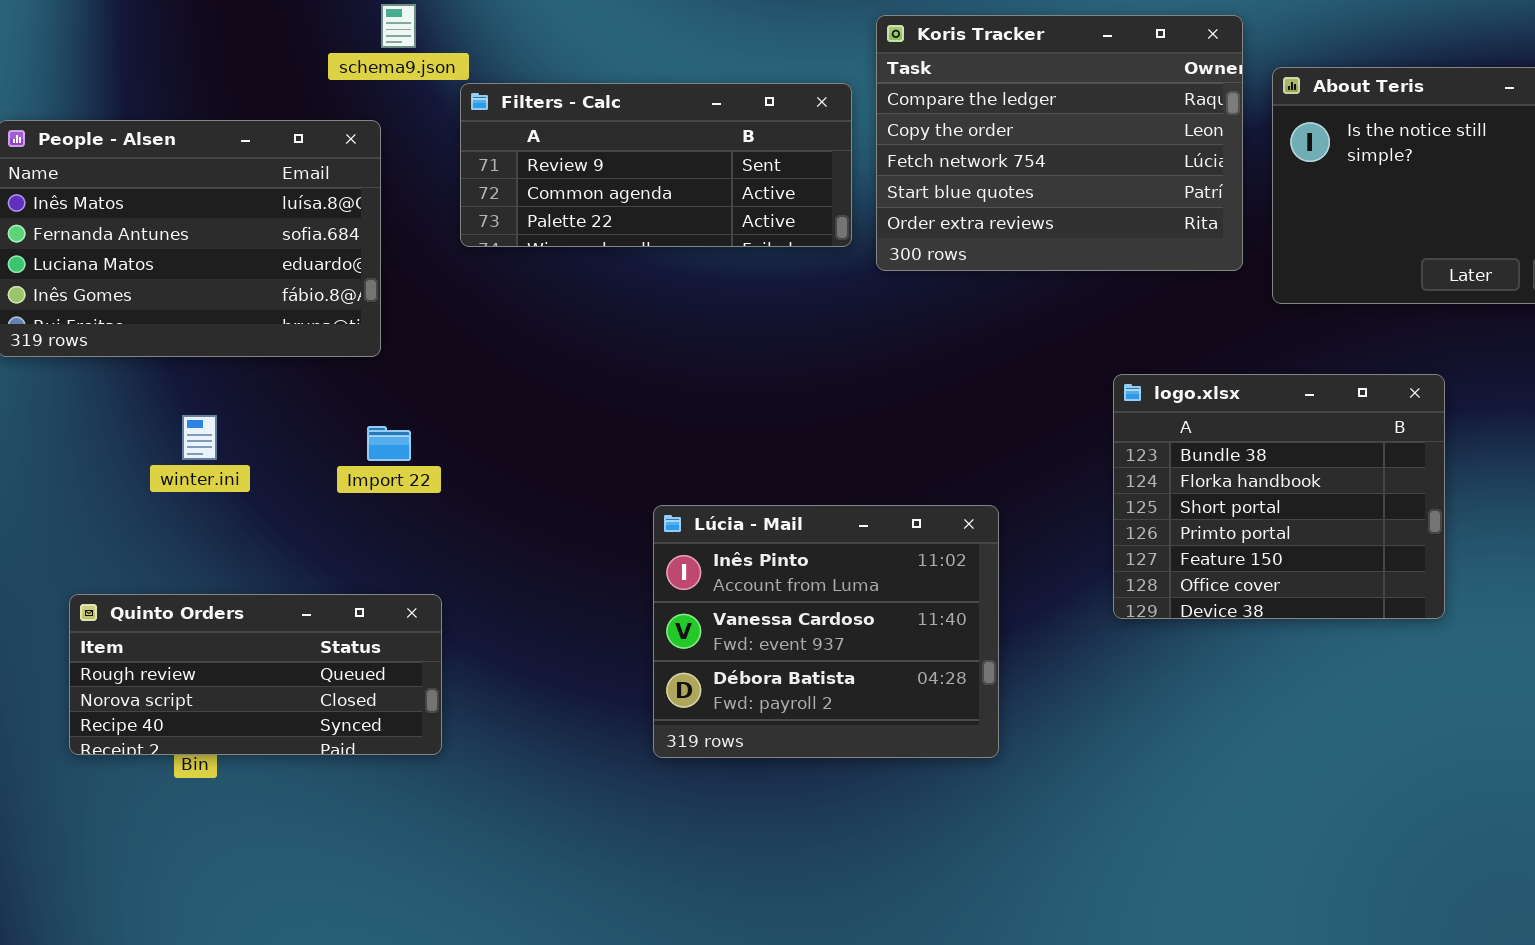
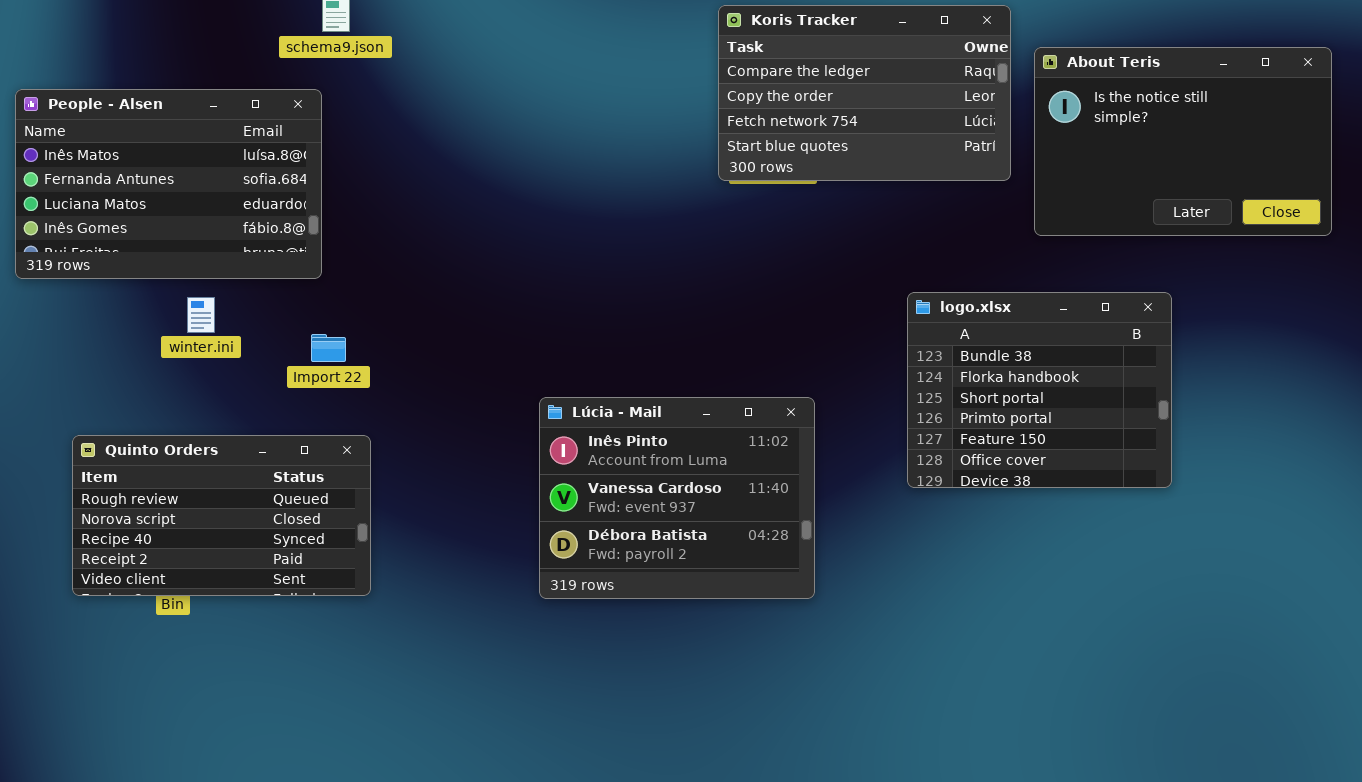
Koris Tracker: [876,15,1243,271] -> [718,5,1011,181], resized
Filters - Calc: [460,83,852,247] -> none, closed
winter.ini: [182,415,217,460] -> [187,297,215,333], moved
Quinto Orders: [69,594,442,755] -> [72,435,371,596], resized

